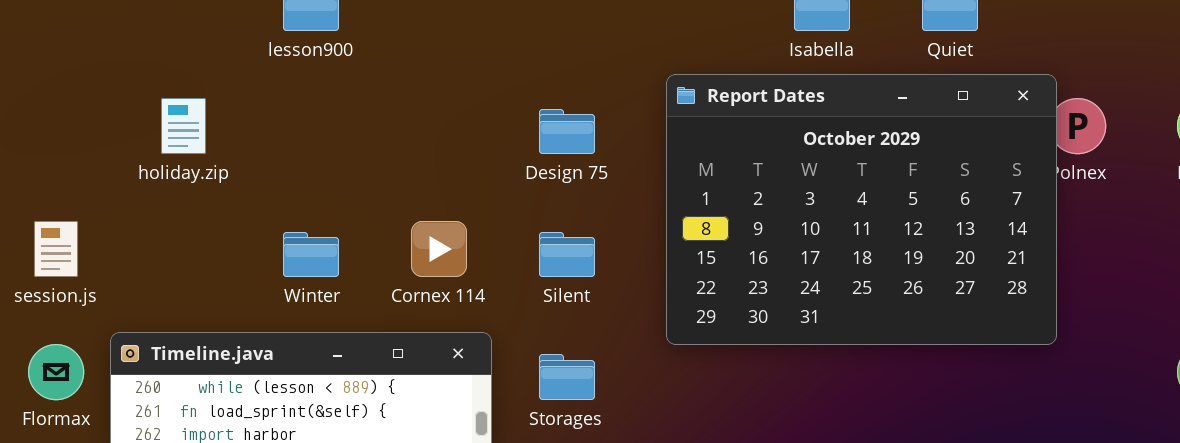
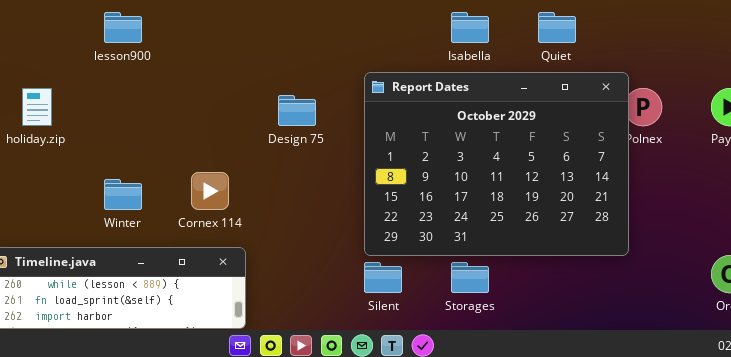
Silent: [539,232,595,277] -> [364,262,402,293], moved
Storages: [539,354,595,400] -> [451,262,489,293], moved

